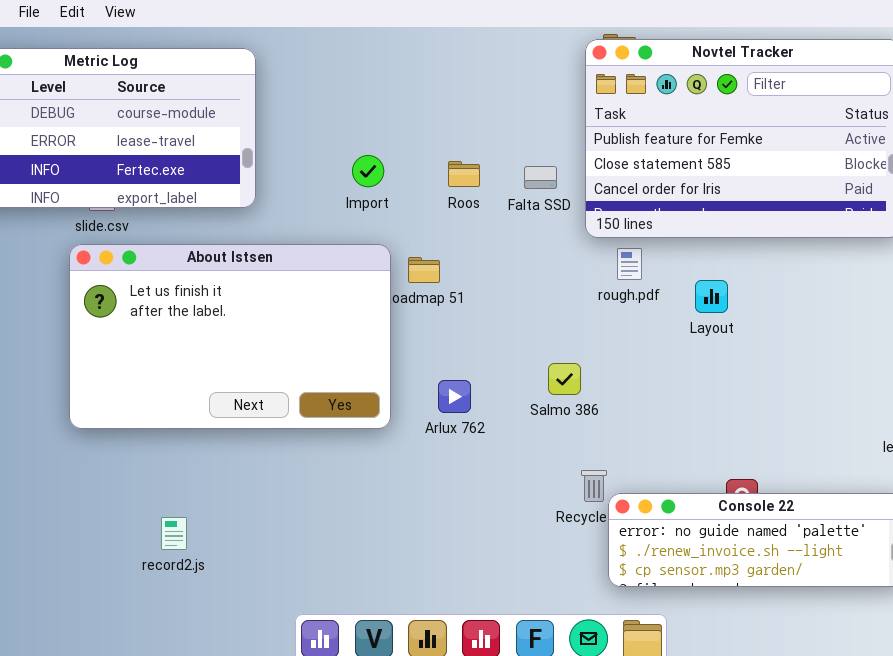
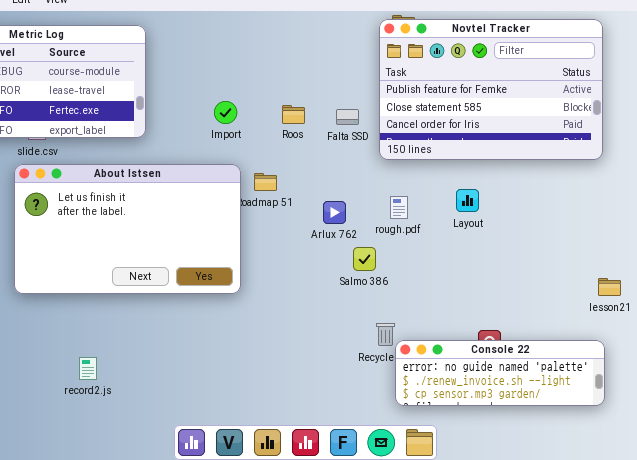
rough.pdf: [617,248,642,280] -> [390,196,408,219], moved
Arlux 762: [438,380,471,413] -> [323,201,346,224], moved

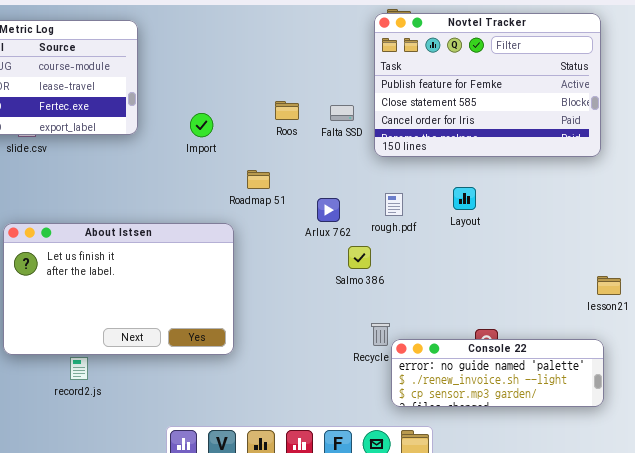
Import: [214,101,237,124] -> [190,113,213,137], moved
About Istsen: [14,164,241,294] -> [3,223,234,355], moved

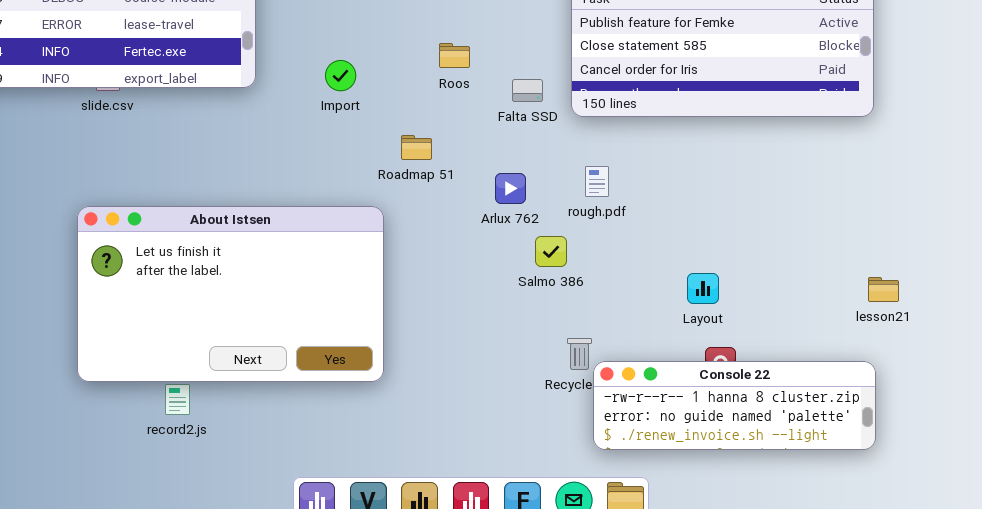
Falta SSD: [330,105,354,121] -> [512,79,543,102], moved
Layout: [453,187,476,210] -> [687,273,719,304], moved
Console 22: [391,339,604,407] -> [593,361,876,450], scrolled up 1 row

